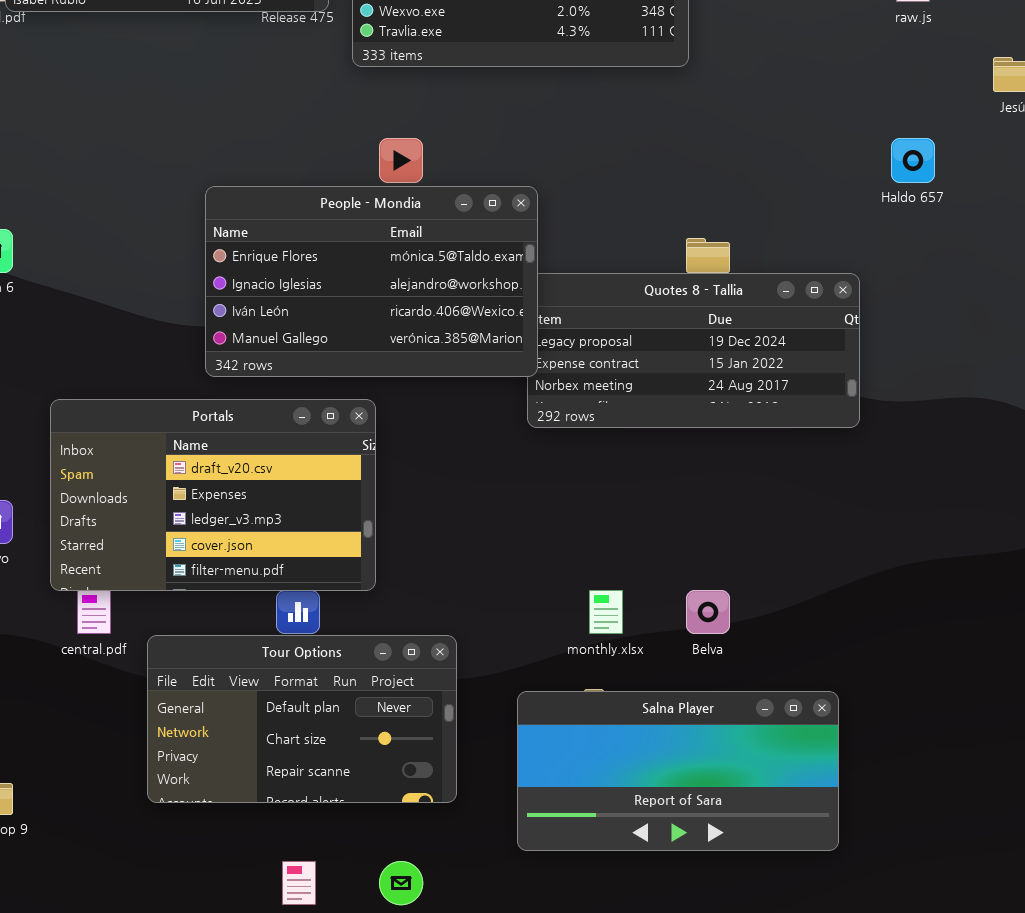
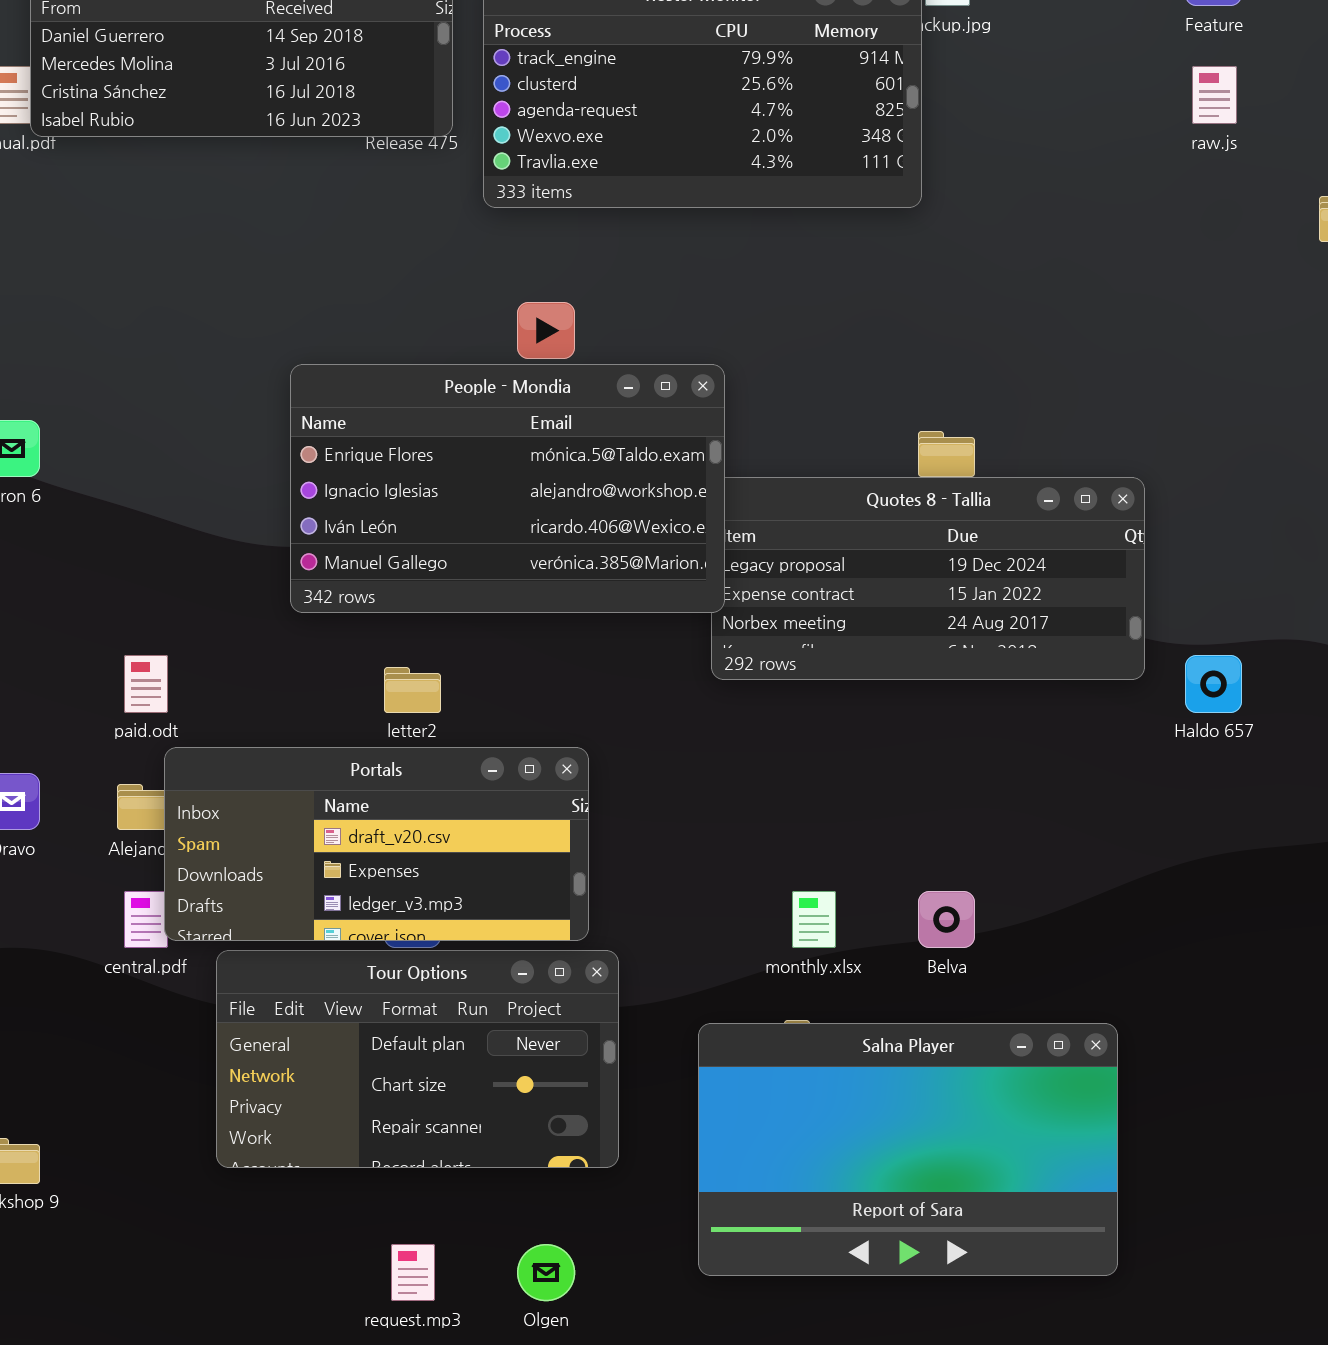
Haldo 657: [891,138,935,183] -> [1185,655,1242,713], moved
Portals: [50,399,376,591] -> [164,747,589,941], moved, resized
Salna Player: [517,691,839,851] -> [698,1023,1118,1276], resized

